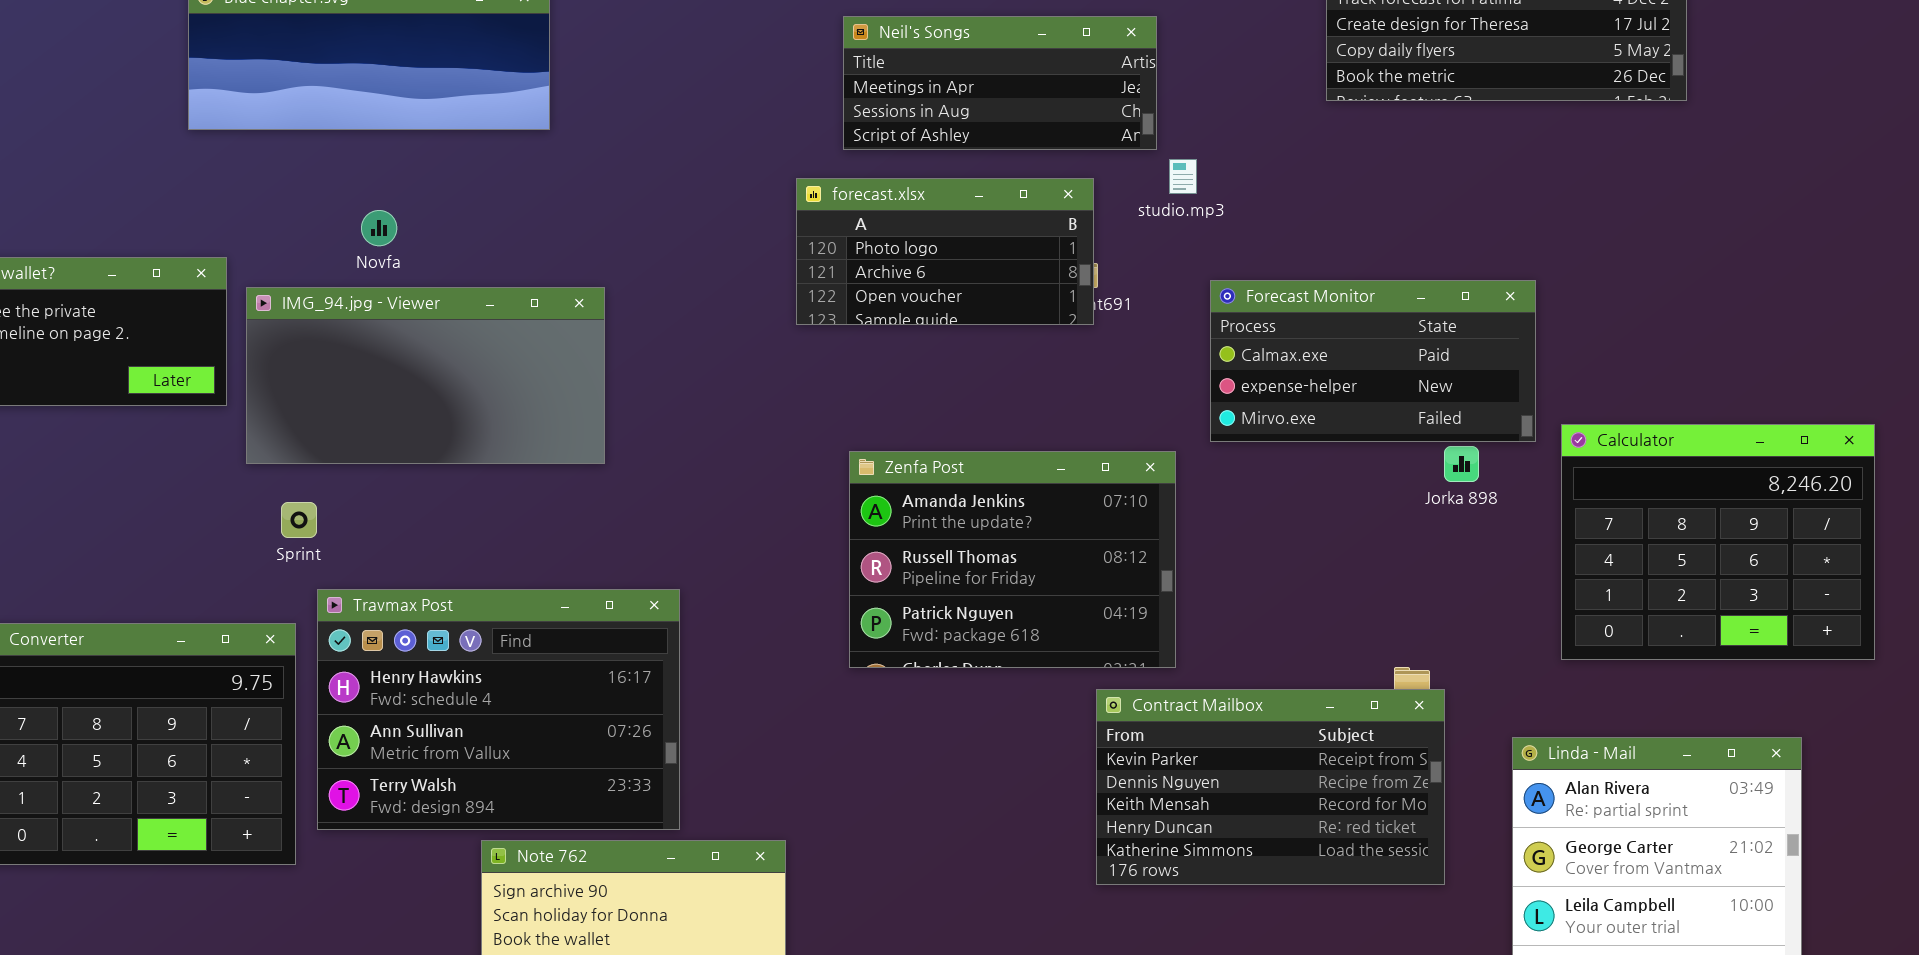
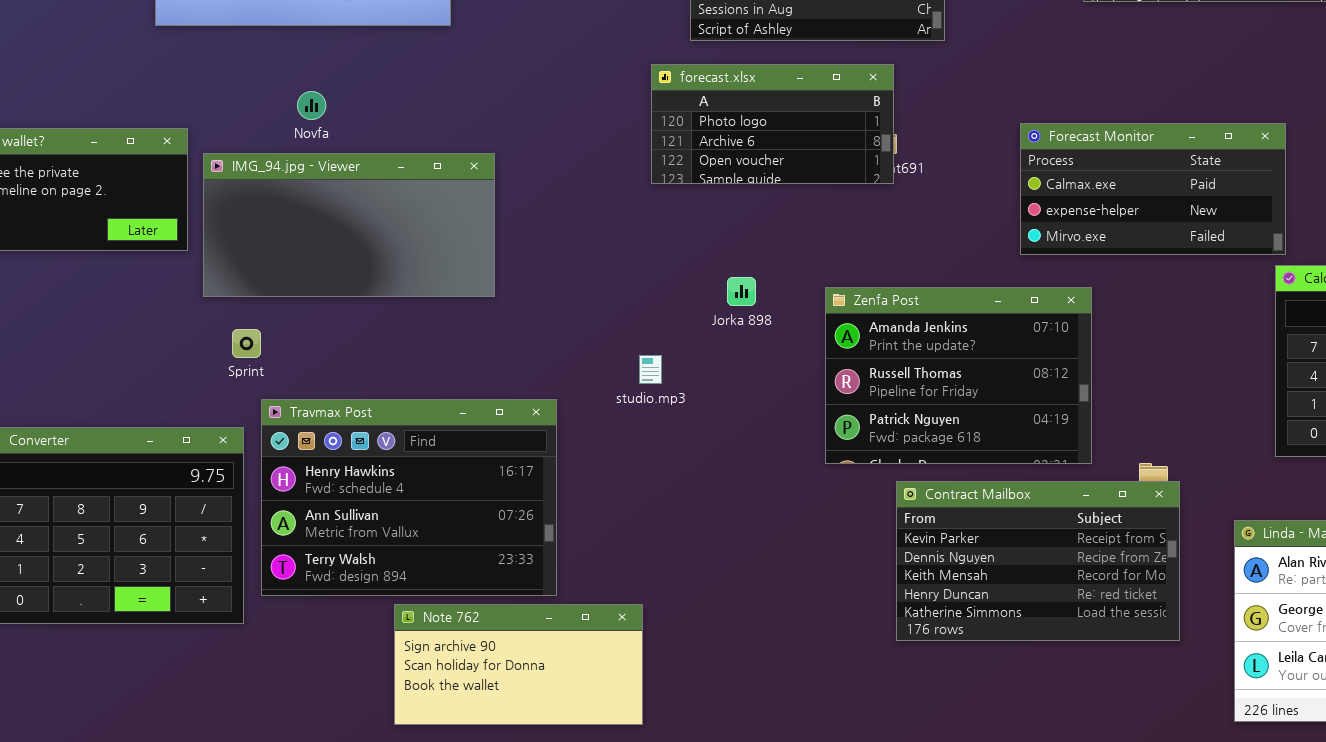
studio.mp3: [1169,159,1197,194] -> [639,355,662,384], moved
Forecast Monitor: [1210,280,1536,442] -> [1020,123,1286,255], moved
Jorka 898: [1444,446,1479,482] -> [727,277,756,306], moved
Zenfa Post: [849,451,1176,668] -> [825,287,1092,464], moved

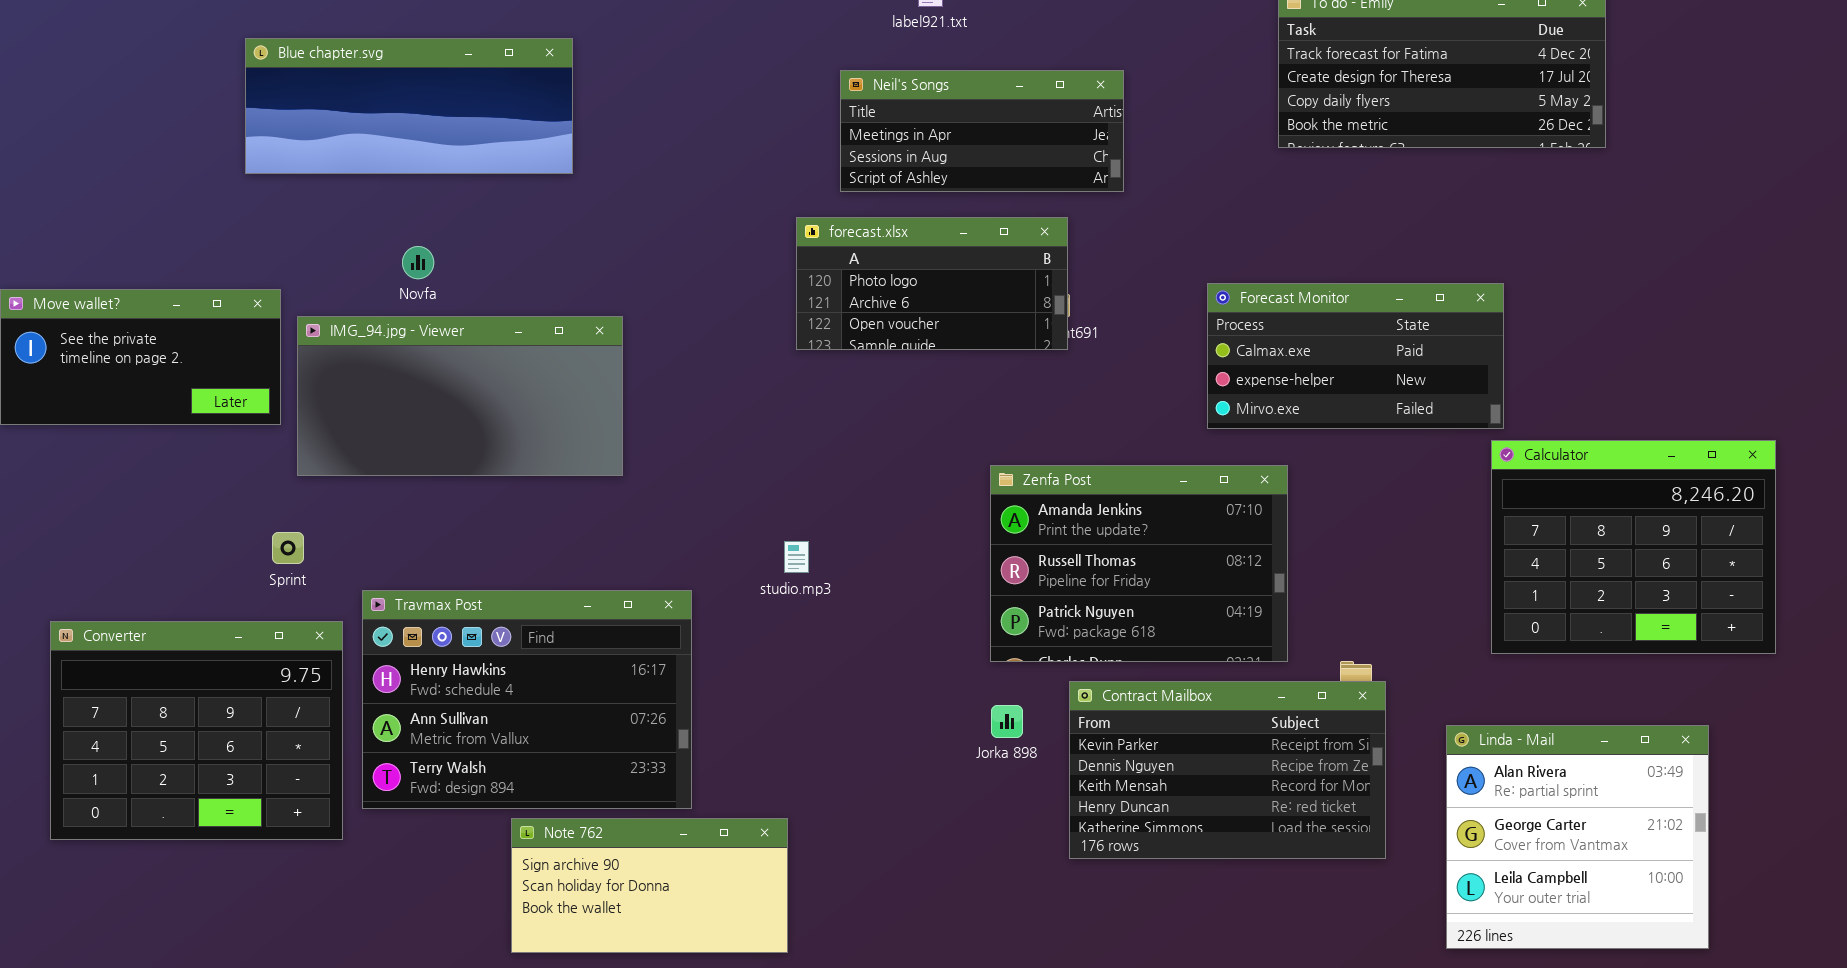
Jorka 898: [727,277,756,306] -> [991,705,1023,738], moved
Sprint: [232,329,261,358] -> [272,532,304,564], moved

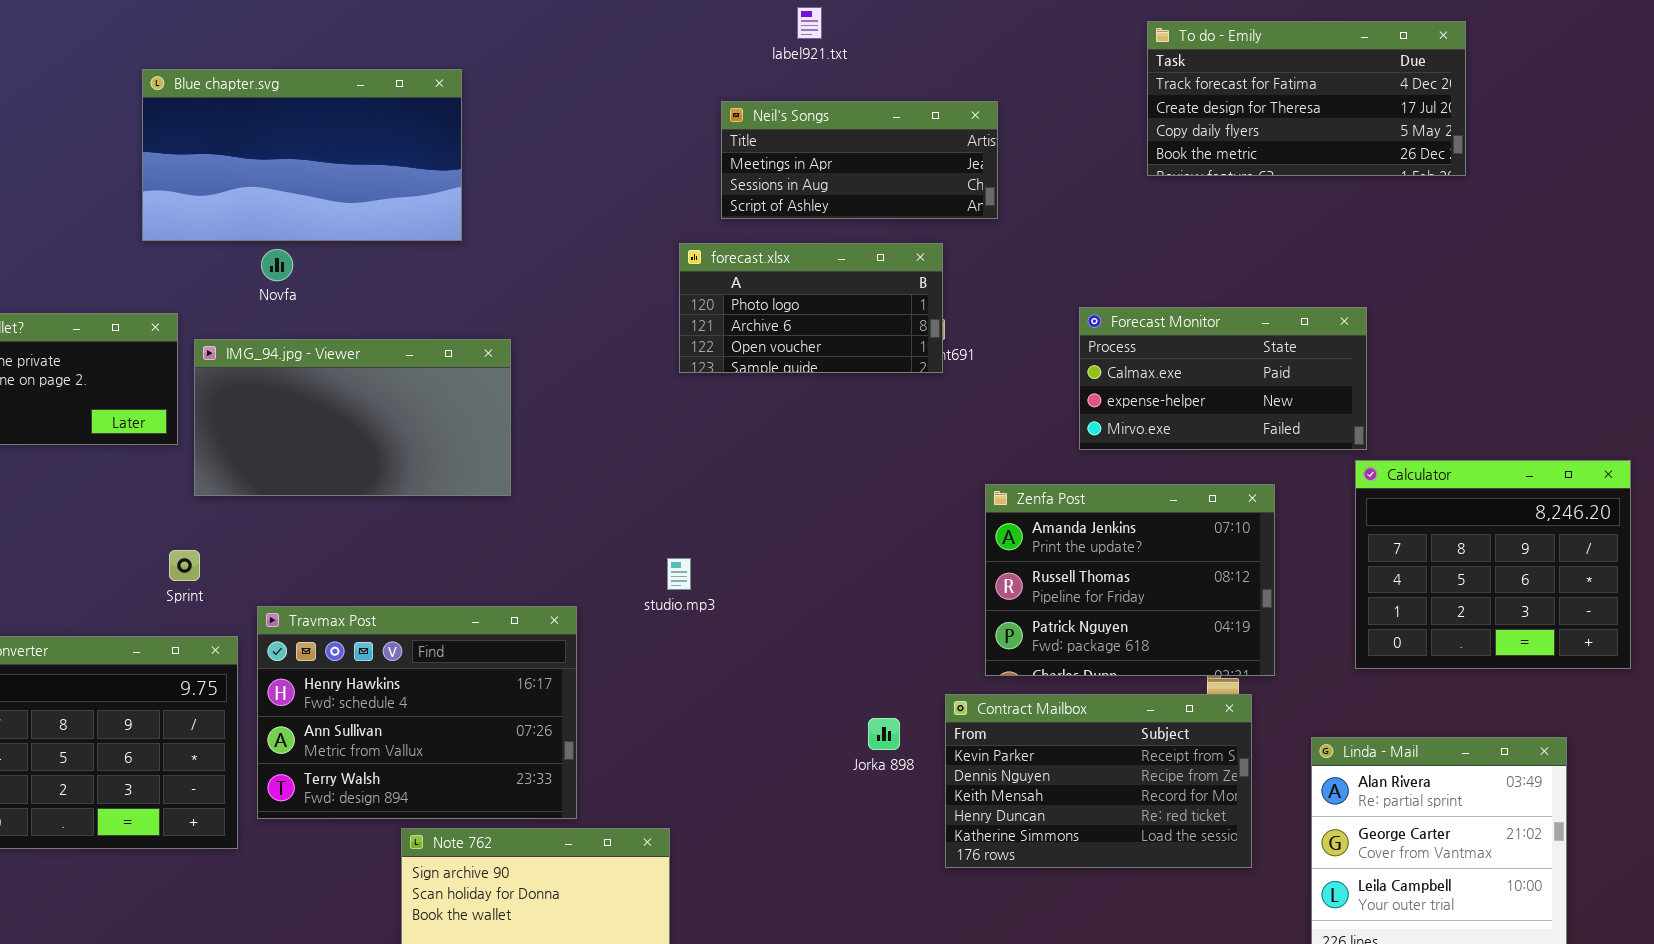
Blue chapter.svg: [245,38,573,174] -> [142,69,462,241], resized
Novfa: [402,246,434,279] -> [261,249,293,281], moved
Zenfa Post: [990,465,1288,662] -> [985,484,1275,676], moved

